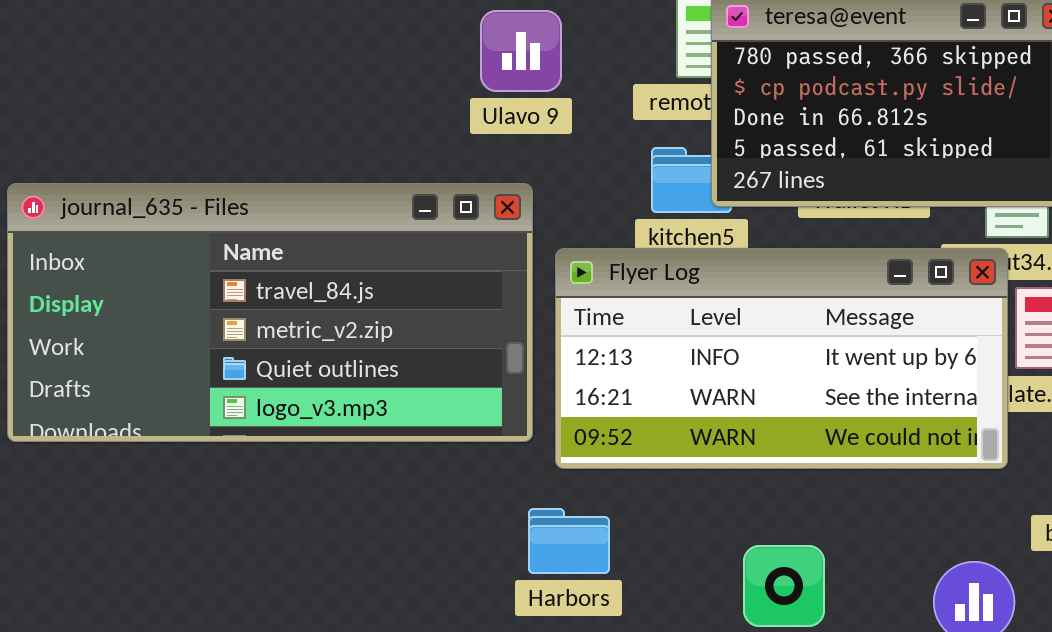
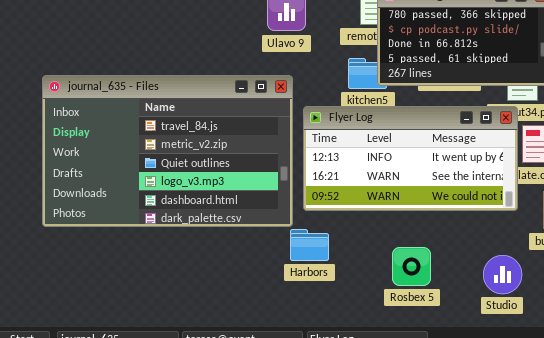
journal_635 - Files: [7,183,533,442] -> [42,75,293,227], resized

